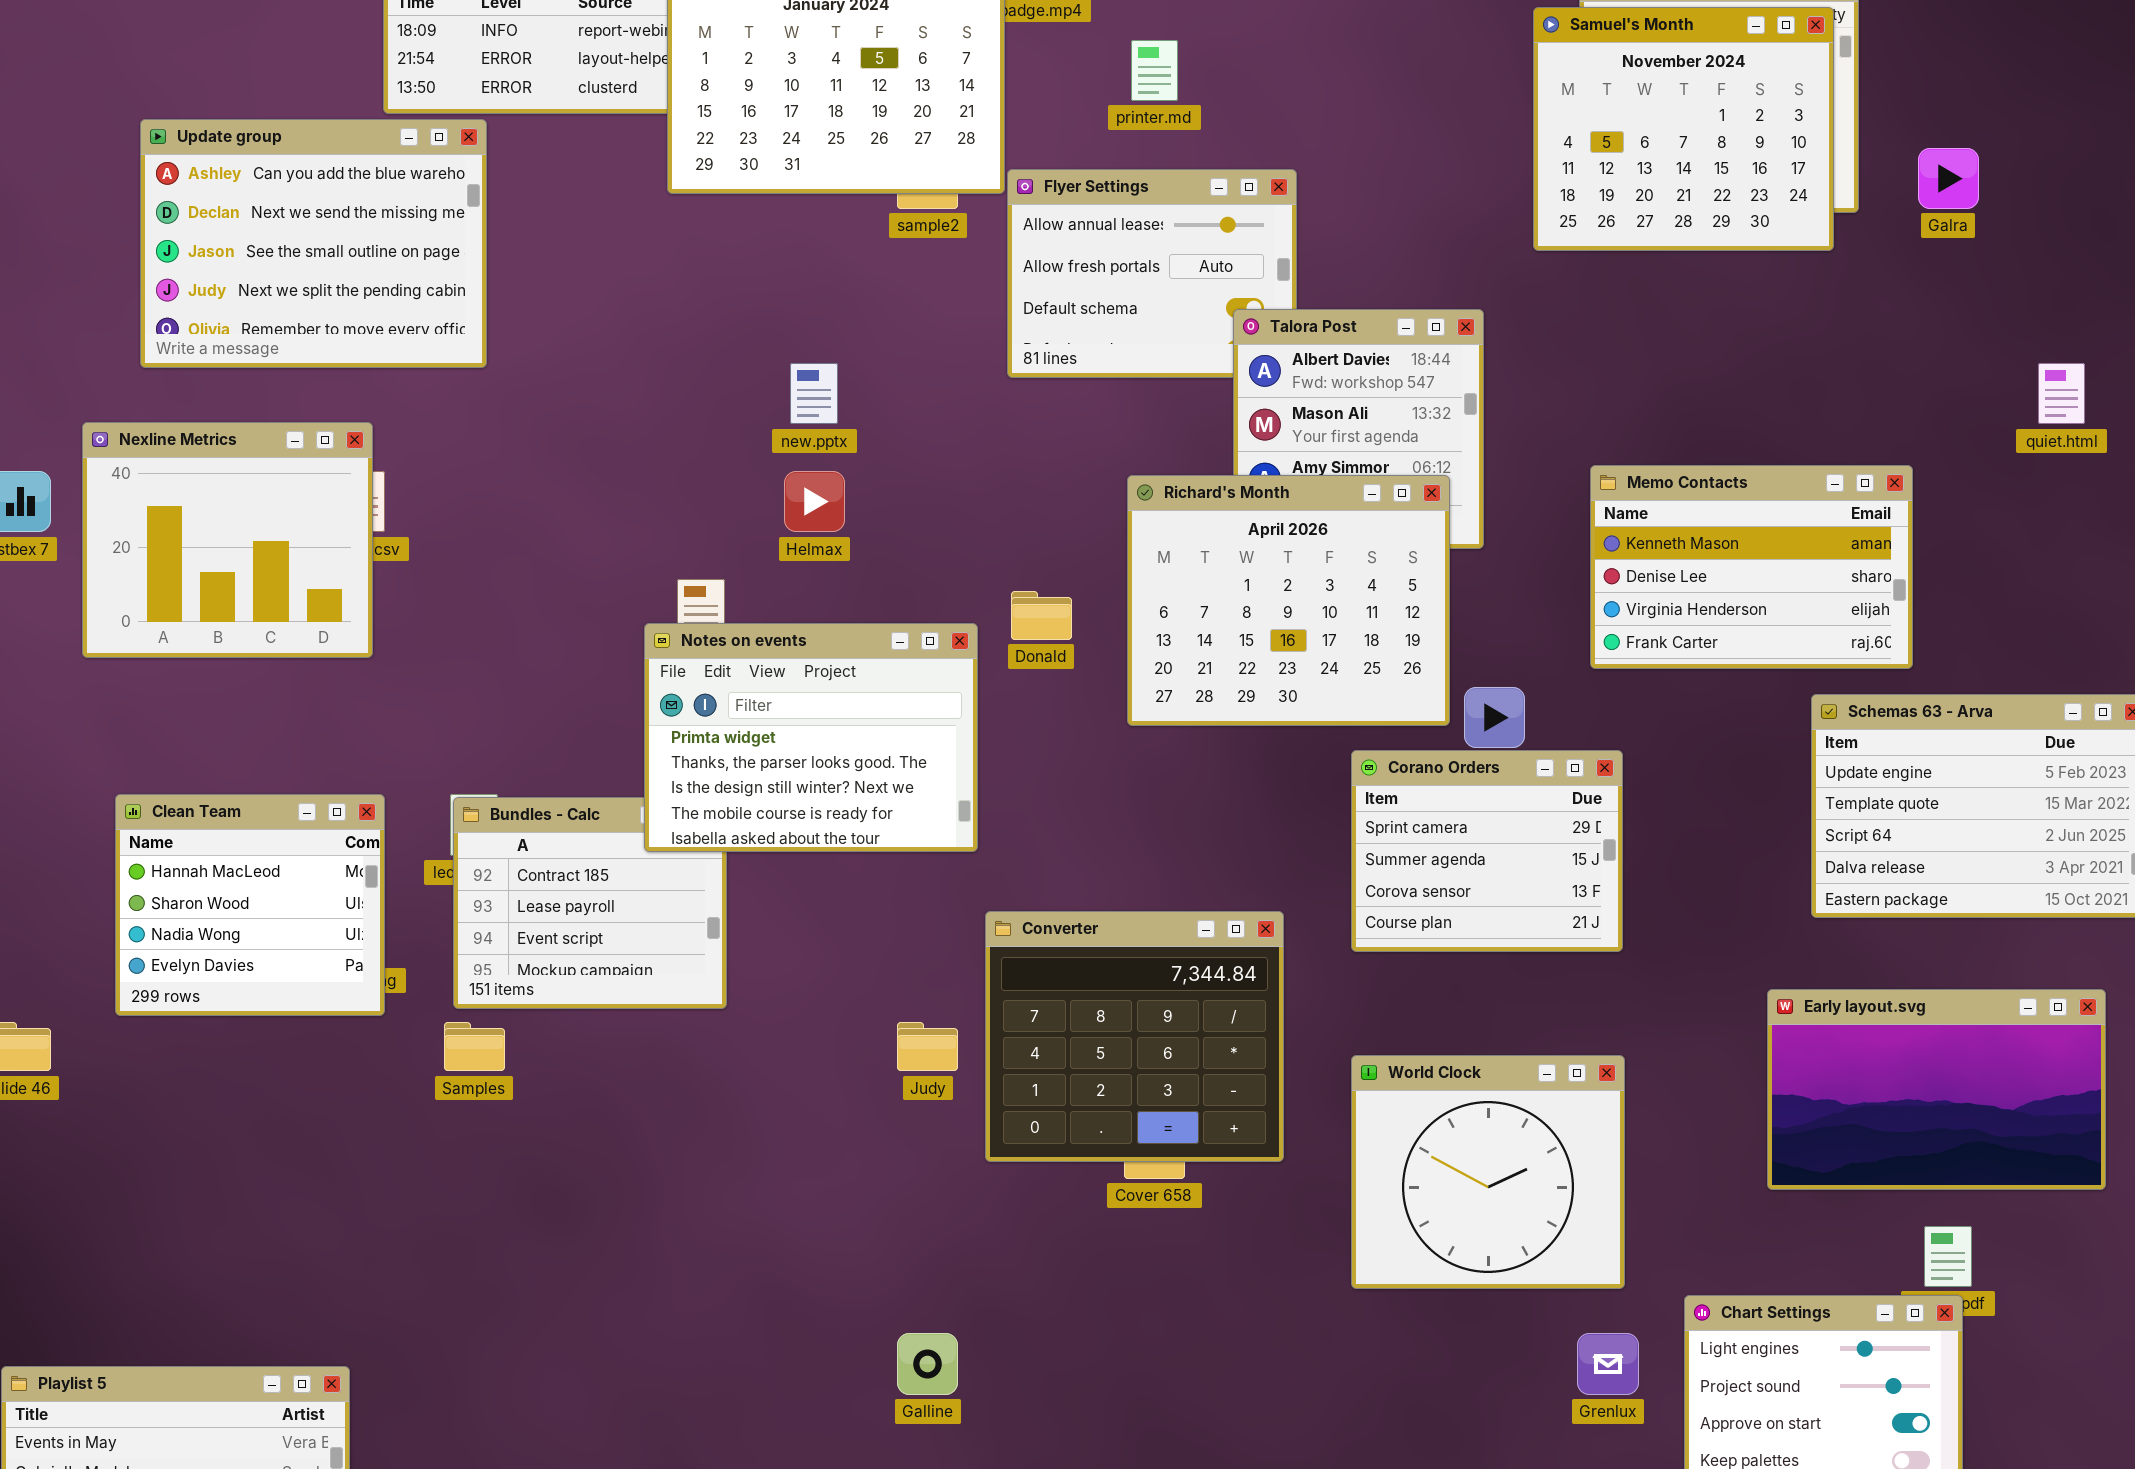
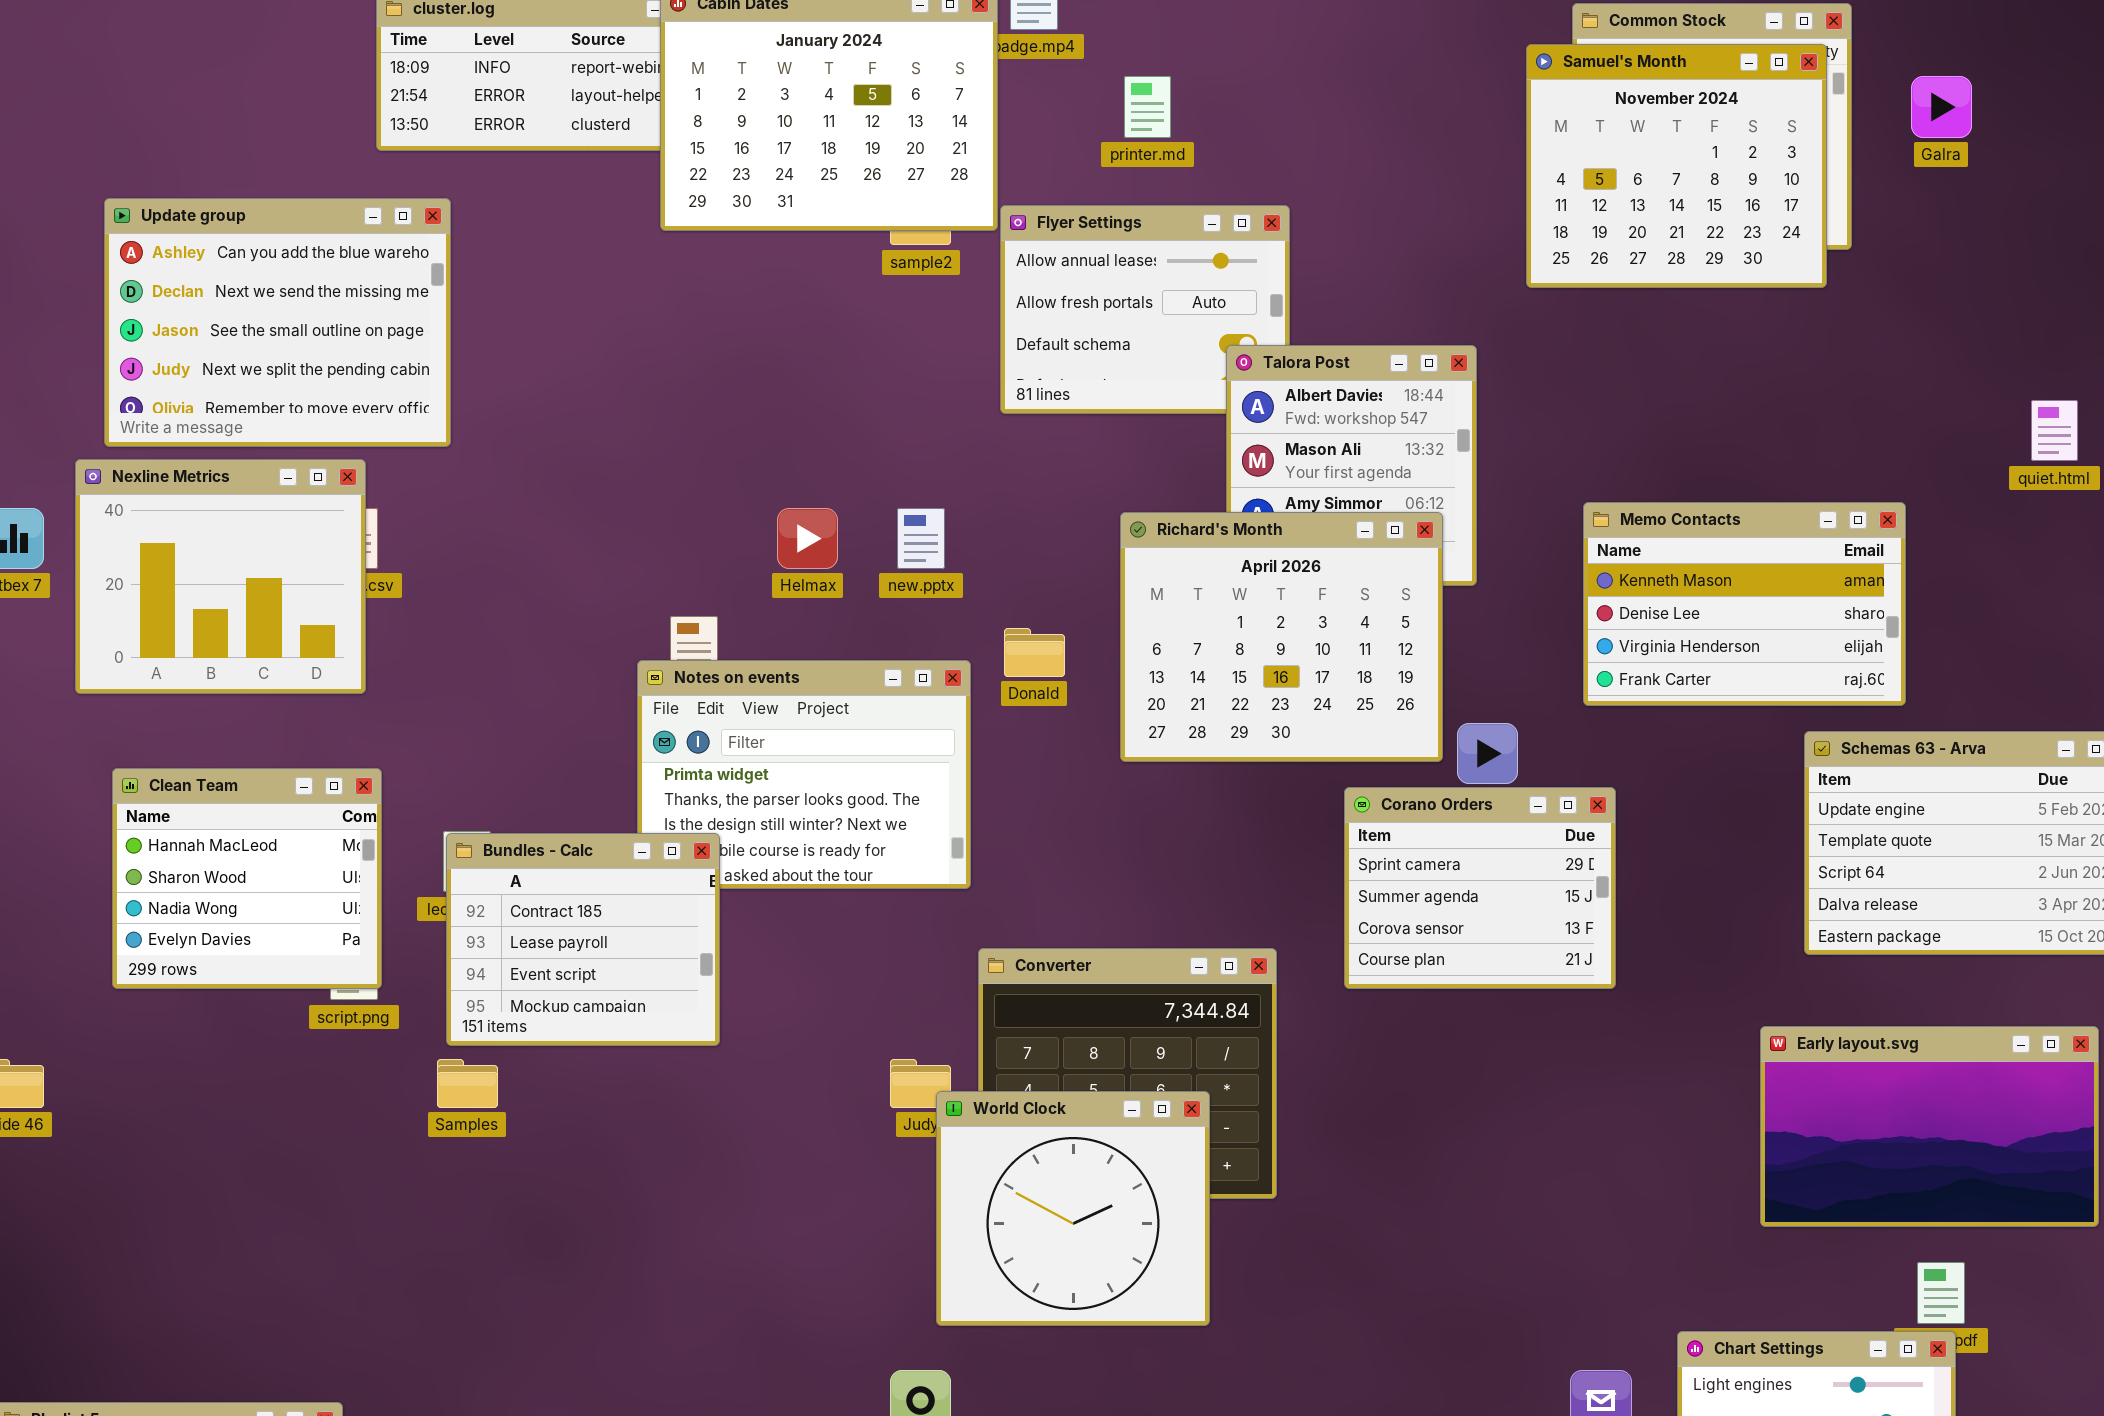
Update group: [140,119,487,368] -> [104,198,451,447], moved
Galra: [1918,148,1979,209] -> [1911,76,1972,138], moved
new.pptx: [790,363,838,424] -> [897,508,945,569], moved
Clean Team: [115,794,385,1016] -> [112,768,382,989], moved
Bundles - Calc: [453,797,727,1009] -> [446,833,720,1046], raised
World Clock: [1351,1055,1625,1289] -> [936,1091,1210,1326], moved

